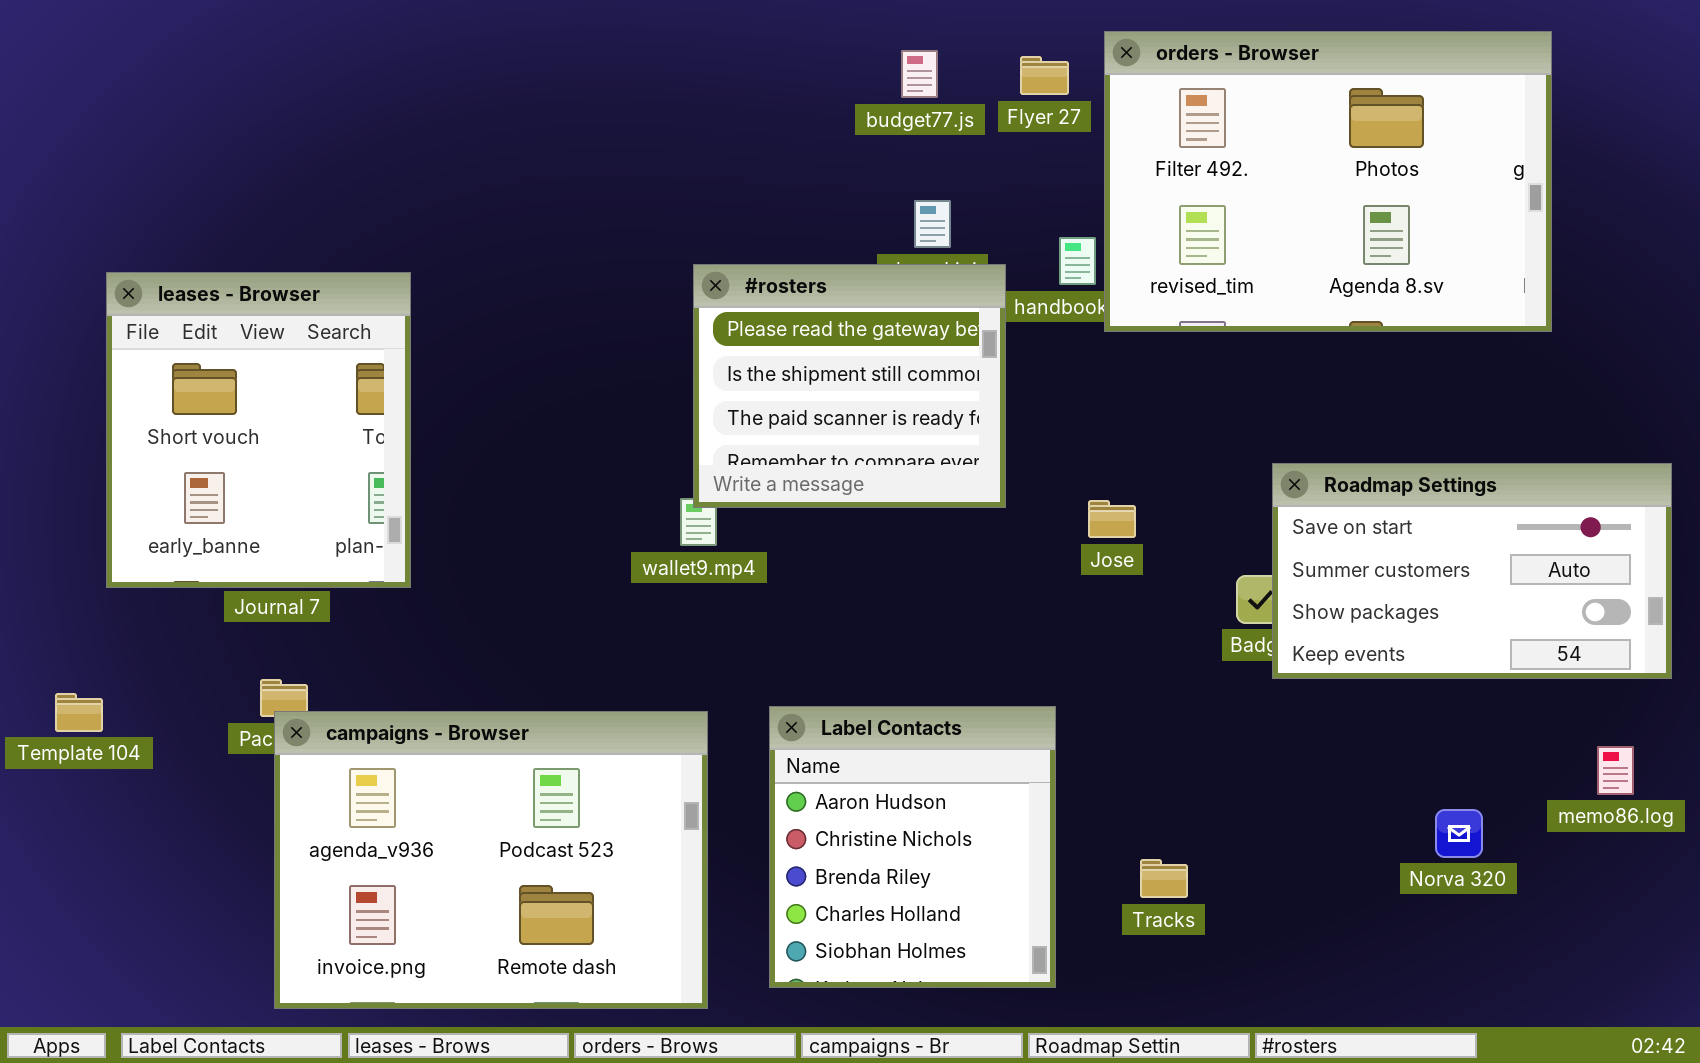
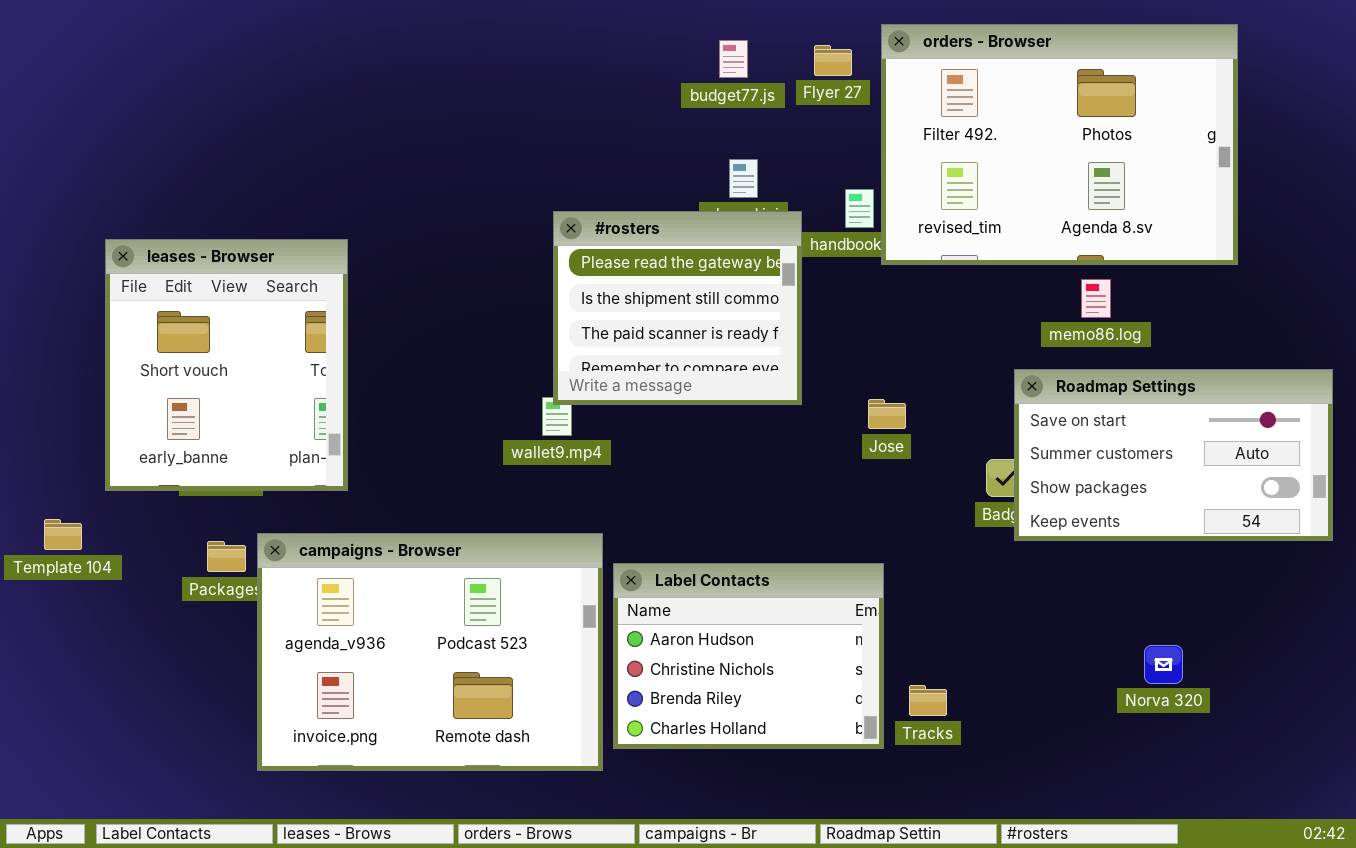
leases - Browser: [106,272,411,588] -> [105,239,348,491], moved
Template 104: [55,693,103,732] -> [44,519,82,550], moved
Label Contacts: [769,706,1056,988] -> [613,563,884,749], resized
campaigns - Browser: [274,711,708,1009] -> [257,533,603,771], moved
memo86.log: [1597,746,1634,795] -> [1081,279,1111,318], moved

